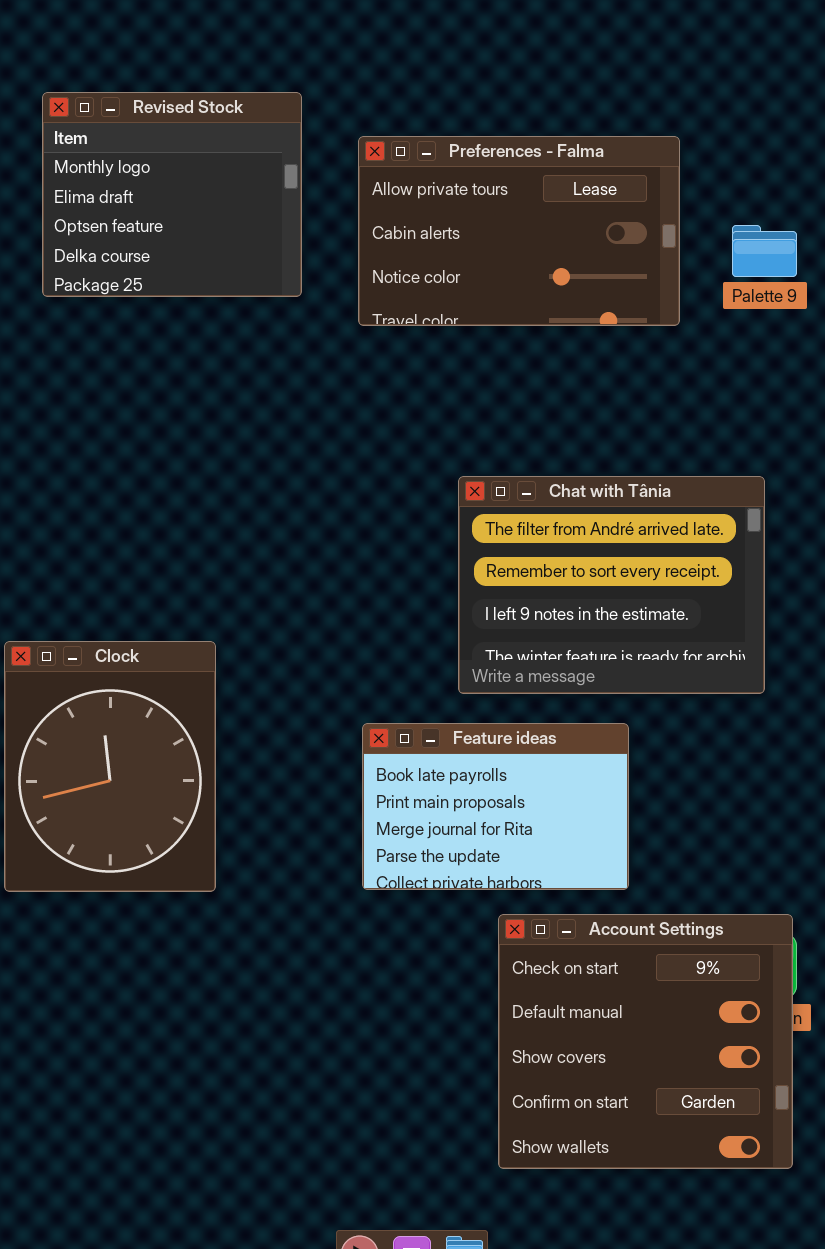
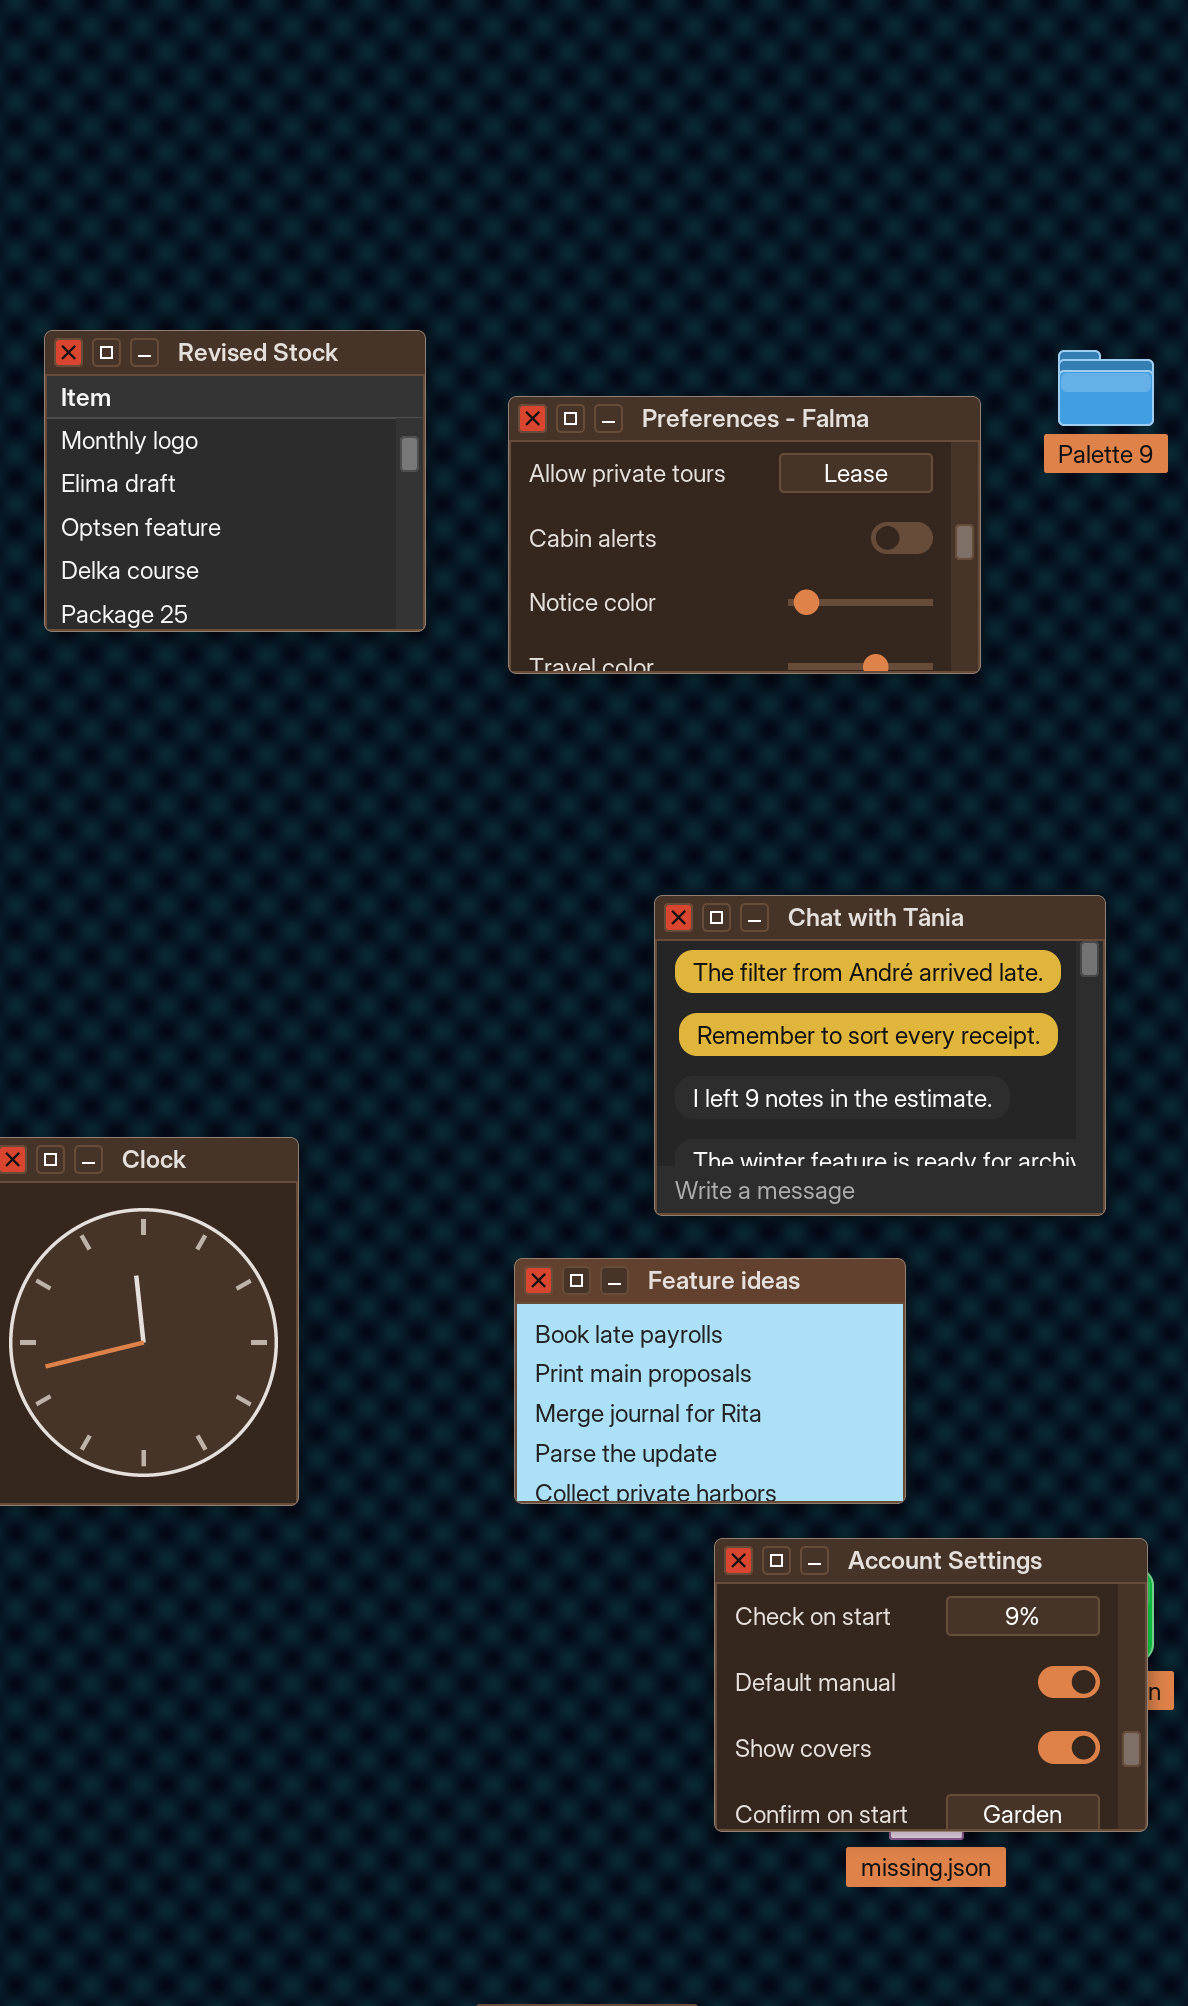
Palette 9: [732,225,797,277] -> [1058,350,1154,426], moved
Account Settings: [498,914,793,1169] -> [714,1538,1148,1832], resized

